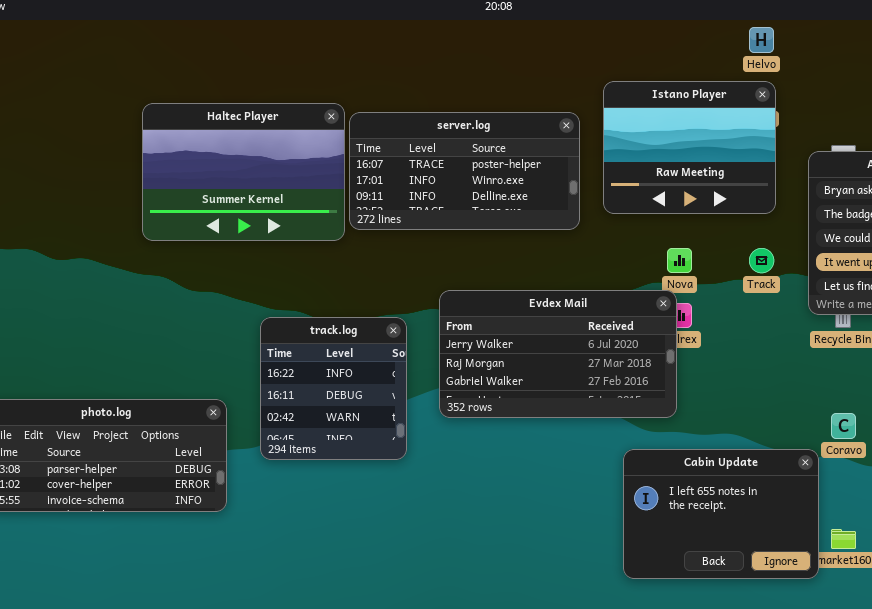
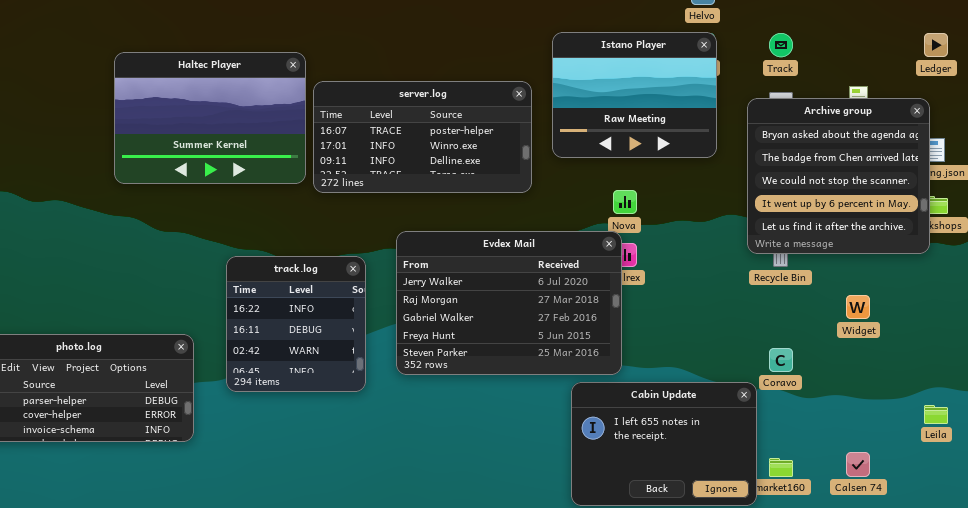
server.log: [349,112,580,230] -> [313,81,532,193], moved
Track: [749,248,774,273] -> [769,33,793,57], moved
Evdex Mail: [439,290,677,418] -> [396,231,622,375], resized

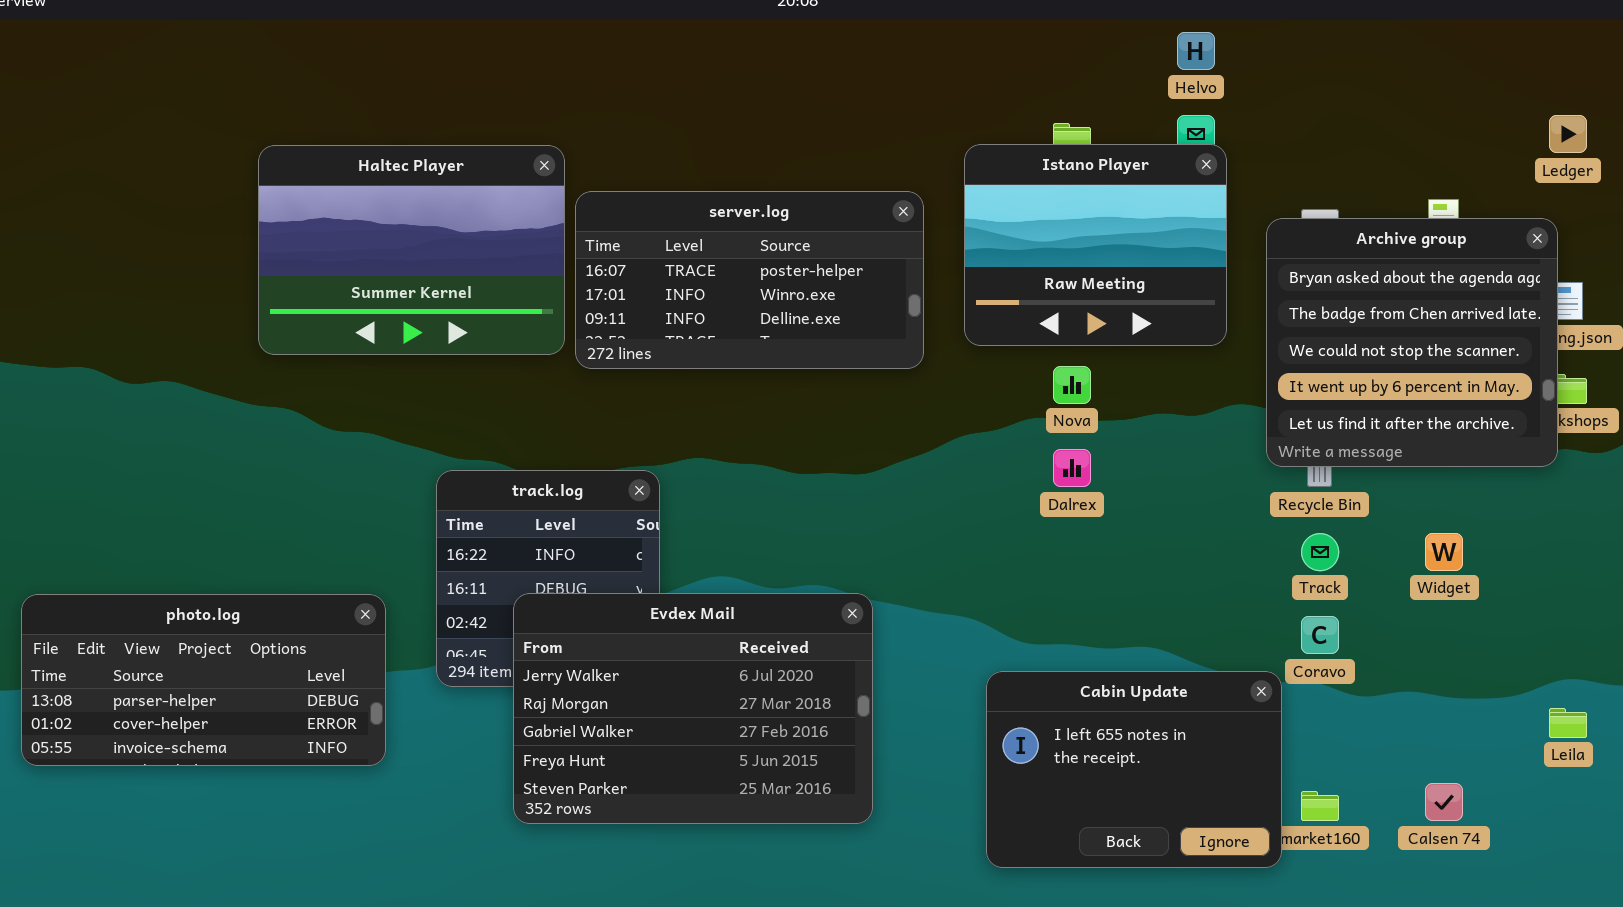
Istano Player: [552,32,717,158] -> [964,144,1227,346], moved
Track: [769,33,793,57] -> [1301,533,1339,571], moved
Evdex Mail: [396,231,622,375] -> [513,593,873,824], moved

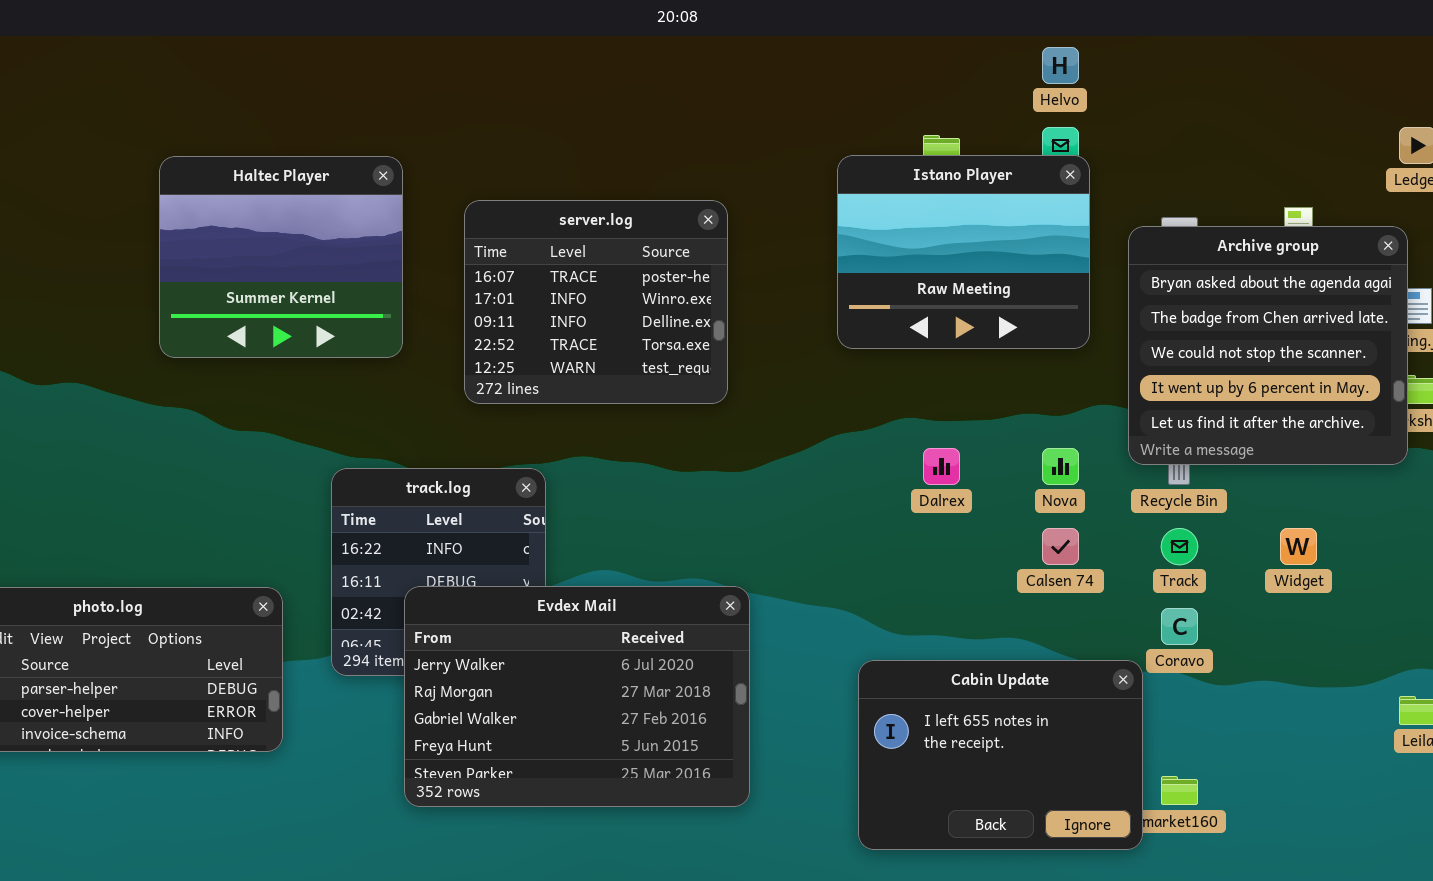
Haltec Player: [258,145,565,355] -> [159,156,403,358], resized
server.log: [575,191,924,369] -> [464,200,728,404], resized
Nova: [1053,366,1091,404] -> [1042,448,1079,485], moved
Calsen 74: [1425,783,1463,821] -> [1042,528,1079,565], moved

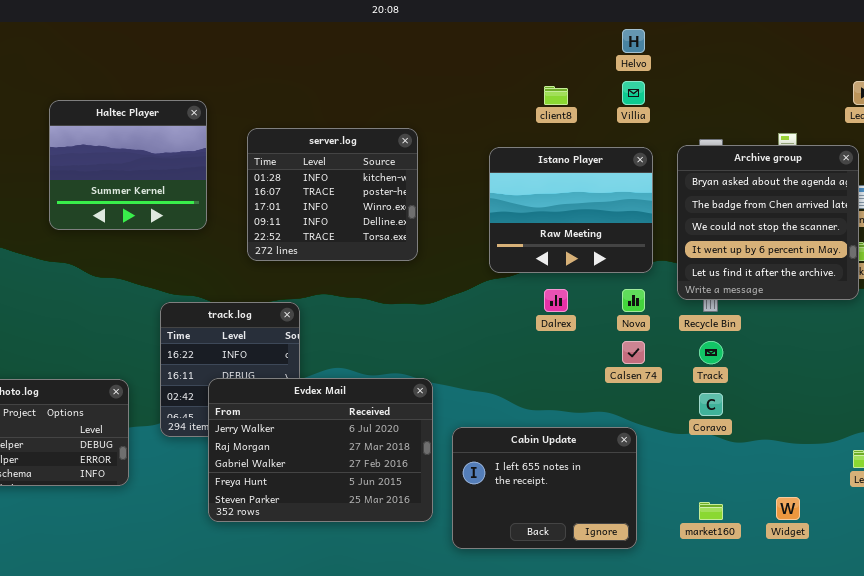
Istano Player: [837,155,1090,349] -> [489,147,653,273], moved
server.log: [464,200,728,404] -> [247,128,418,261], scrolled up 1 row
Widget: [1280,528,1317,565] -> [776,497,800,520], moved
Cabin Update: [858,660,1143,850] -> [452,427,637,549], moved

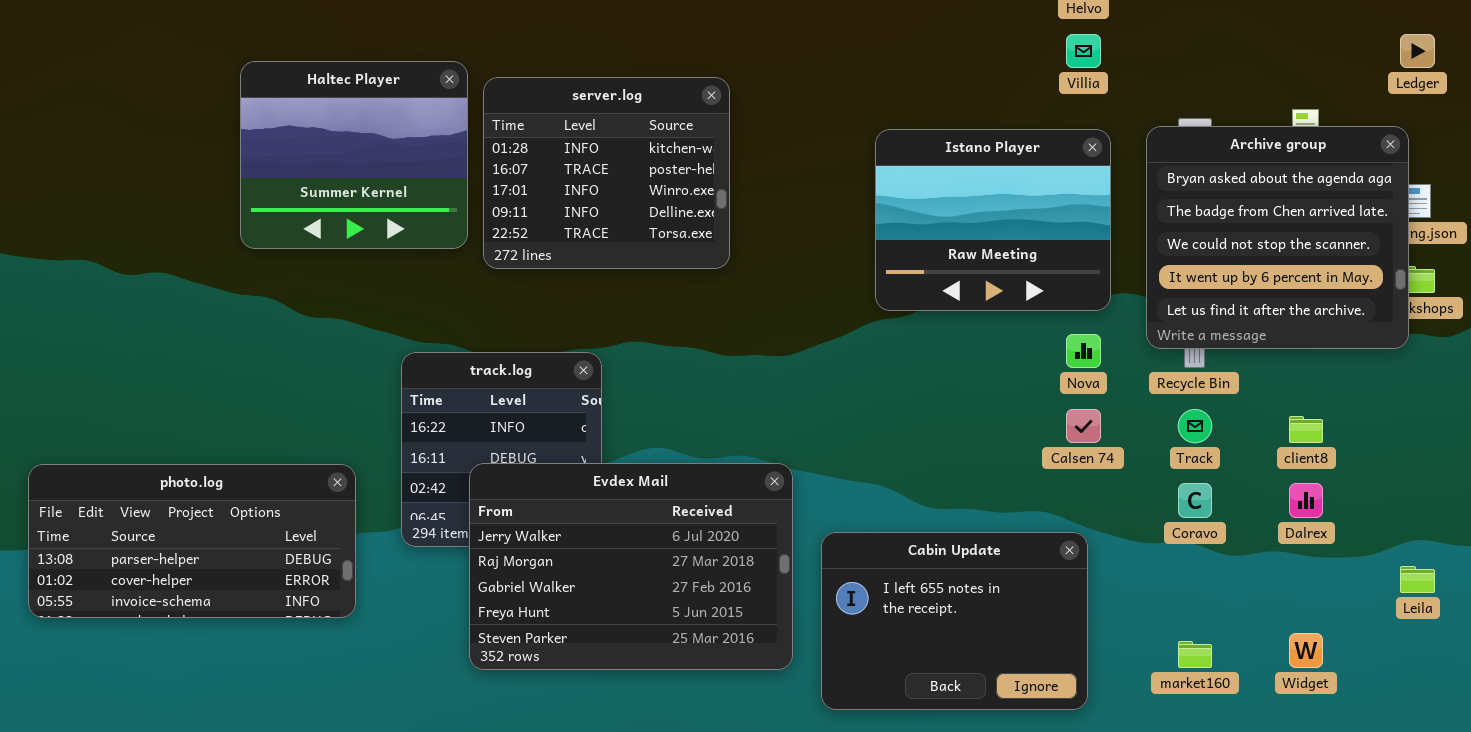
client8: [544,86,568,105] -> [1289,416,1323,443], moved
server.log: [247,128,418,261] -> [483,77,730,269], moved
Dalrex: [544,289,568,312] -> [1289,483,1323,518], moved

